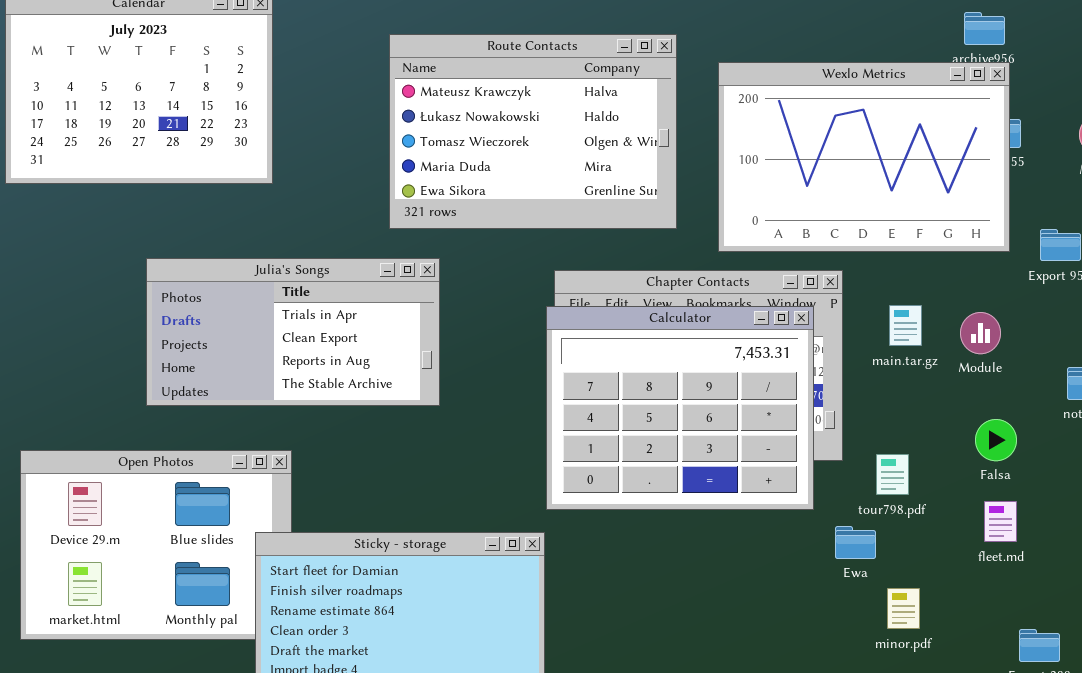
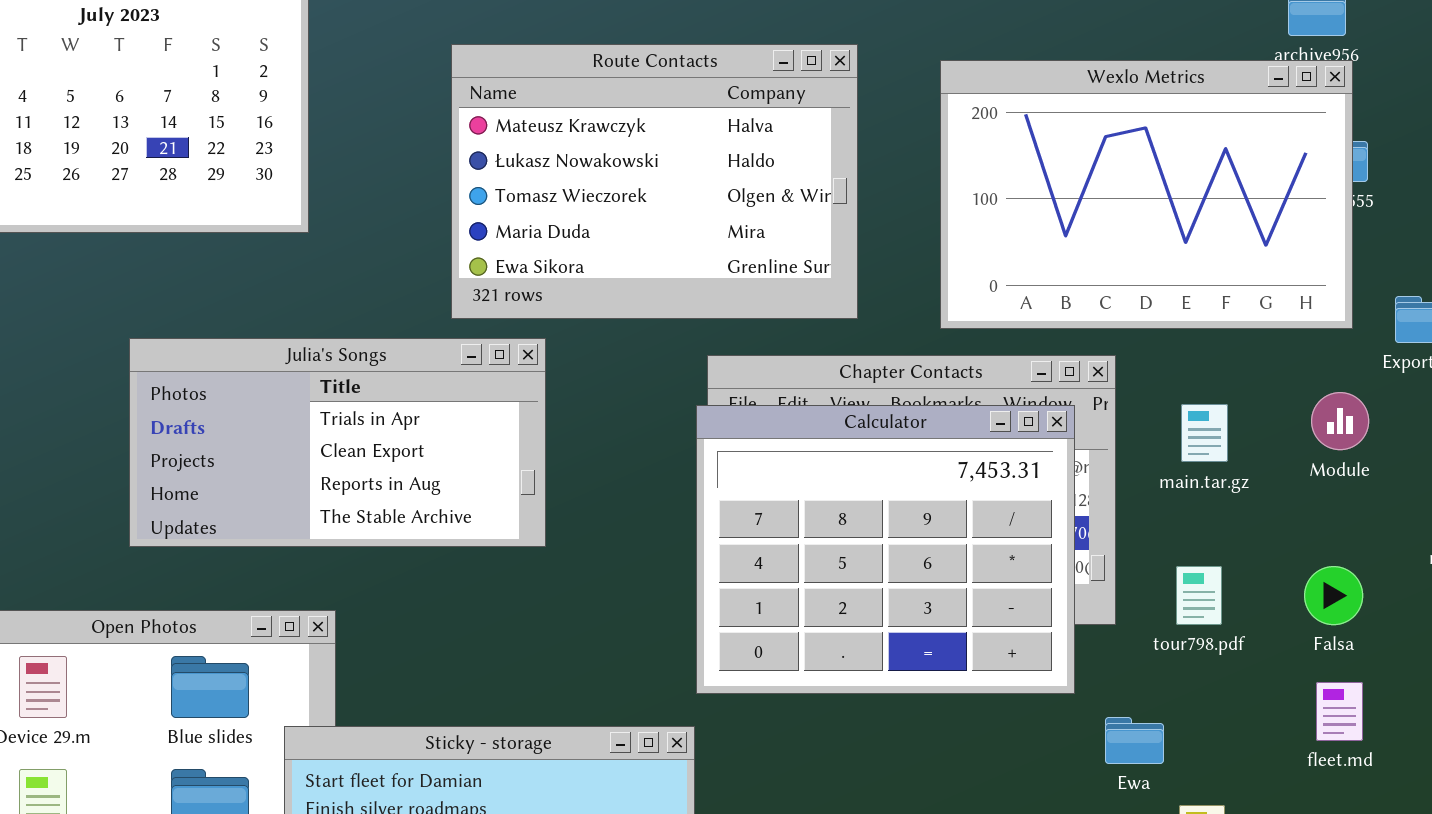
Route Contacts: [389,34,677,229] -> [451,44,858,319], moved
Module: [960,312,1001,354] -> [1311,392,1369,450], moved
tour798.pdf: [876,454,909,495] -> [1176,566,1222,625], moved

